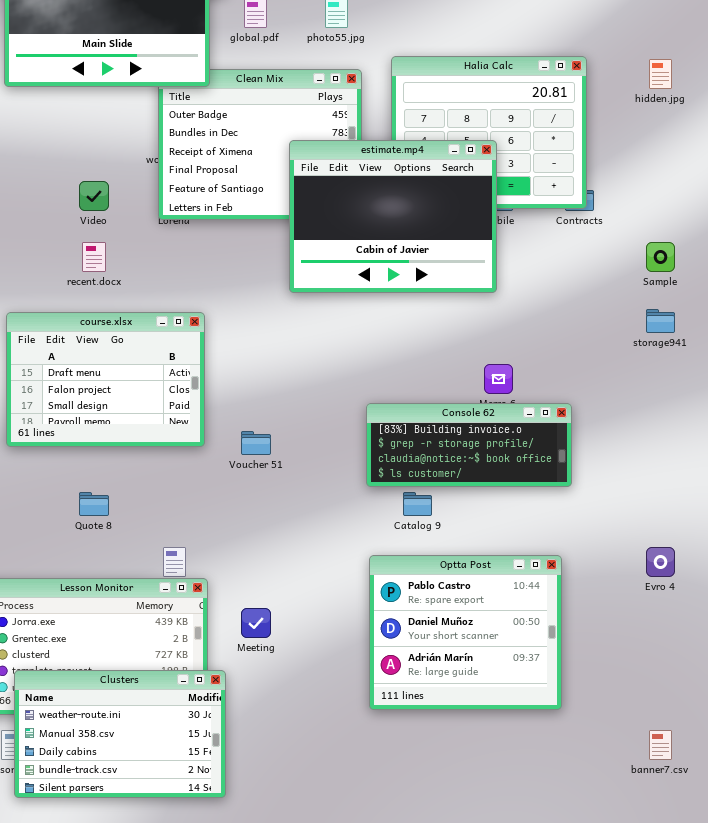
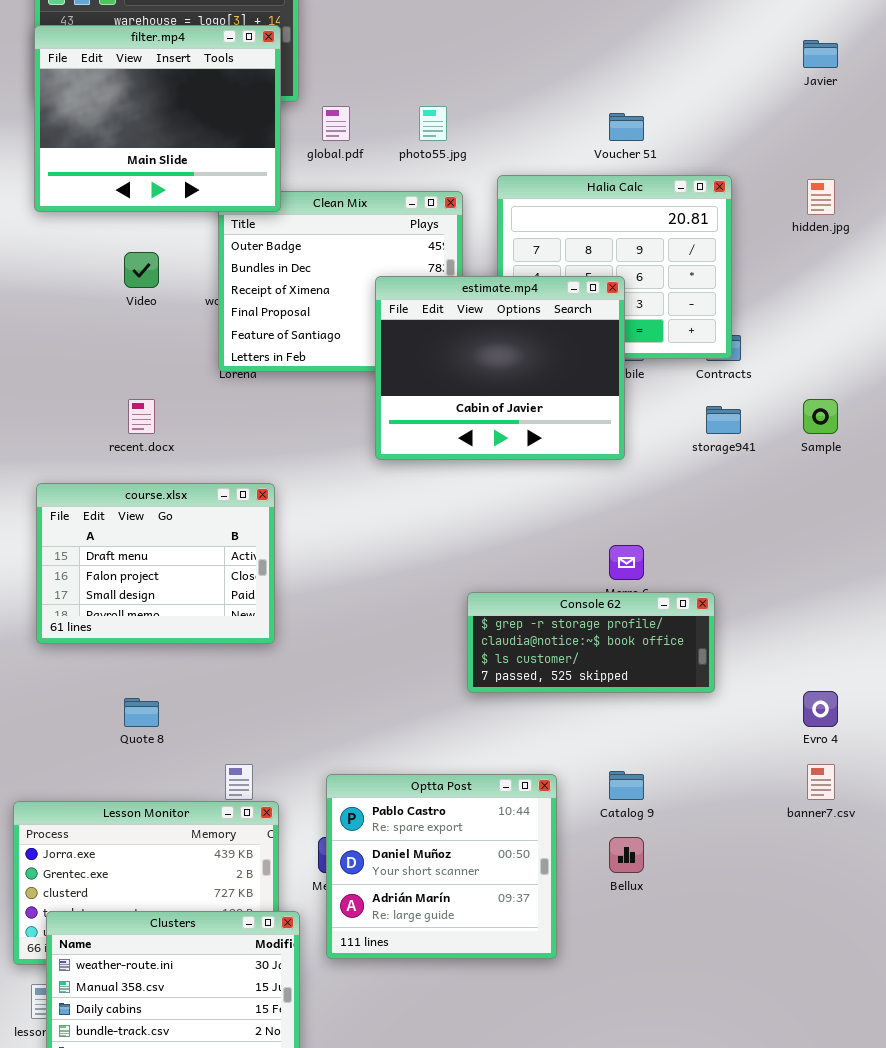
Video: [79,181,109,211] -> [124,252,159,288], moved
storage941: [646,309,675,333] -> [706,406,741,434], moved
Console 62: [366,403,572,487] -> [467,592,715,693], scrolled down 1 row
Voucher 51: [241,431,271,455] -> [609,113,644,141], moved
Catalog 9: [403,492,432,516] -> [609,771,644,800], moved
Evro 4: [646,547,675,577] -> [803,691,838,727], moved
Optta Post: [369,555,562,710] -> [326,774,557,959], moved
banner7.csv: [649,730,672,760] -> [807,764,835,800], moved

